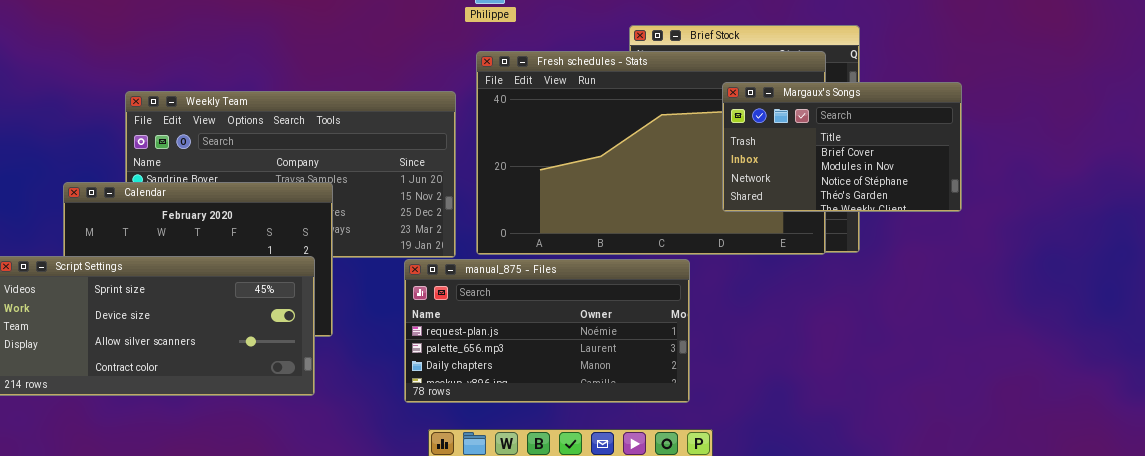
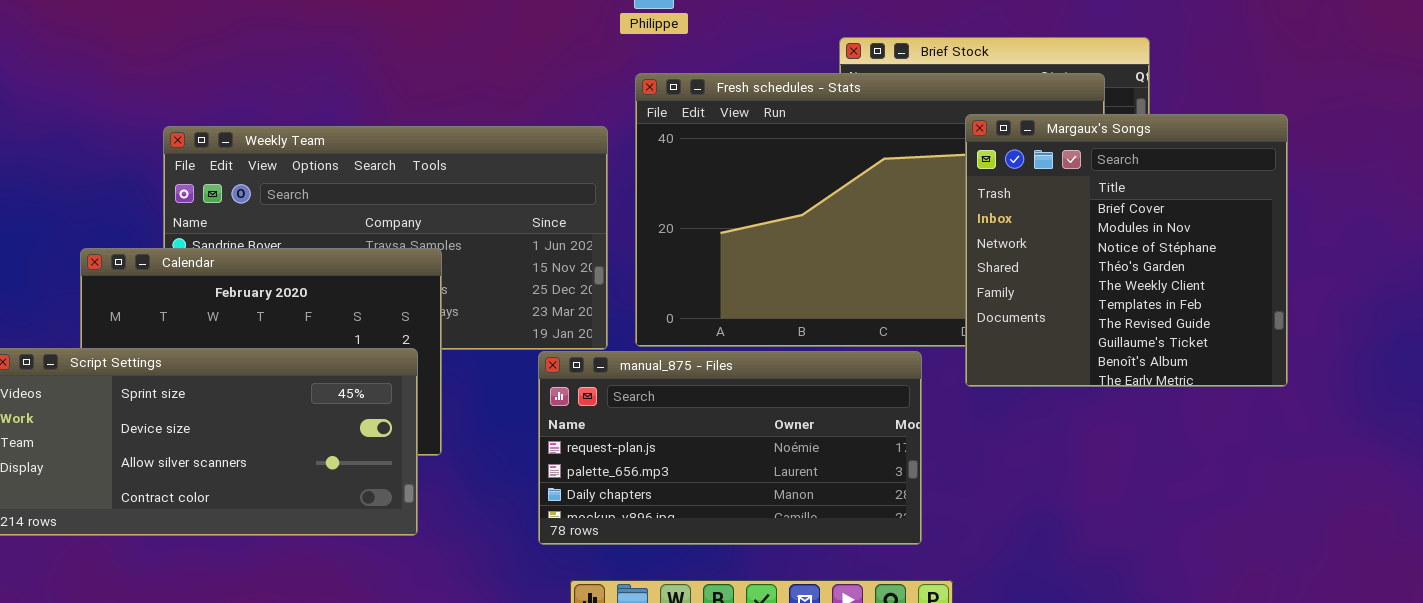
Margaux's Songs: [722,82,962,212] -> [965,114,1288,387], resized

